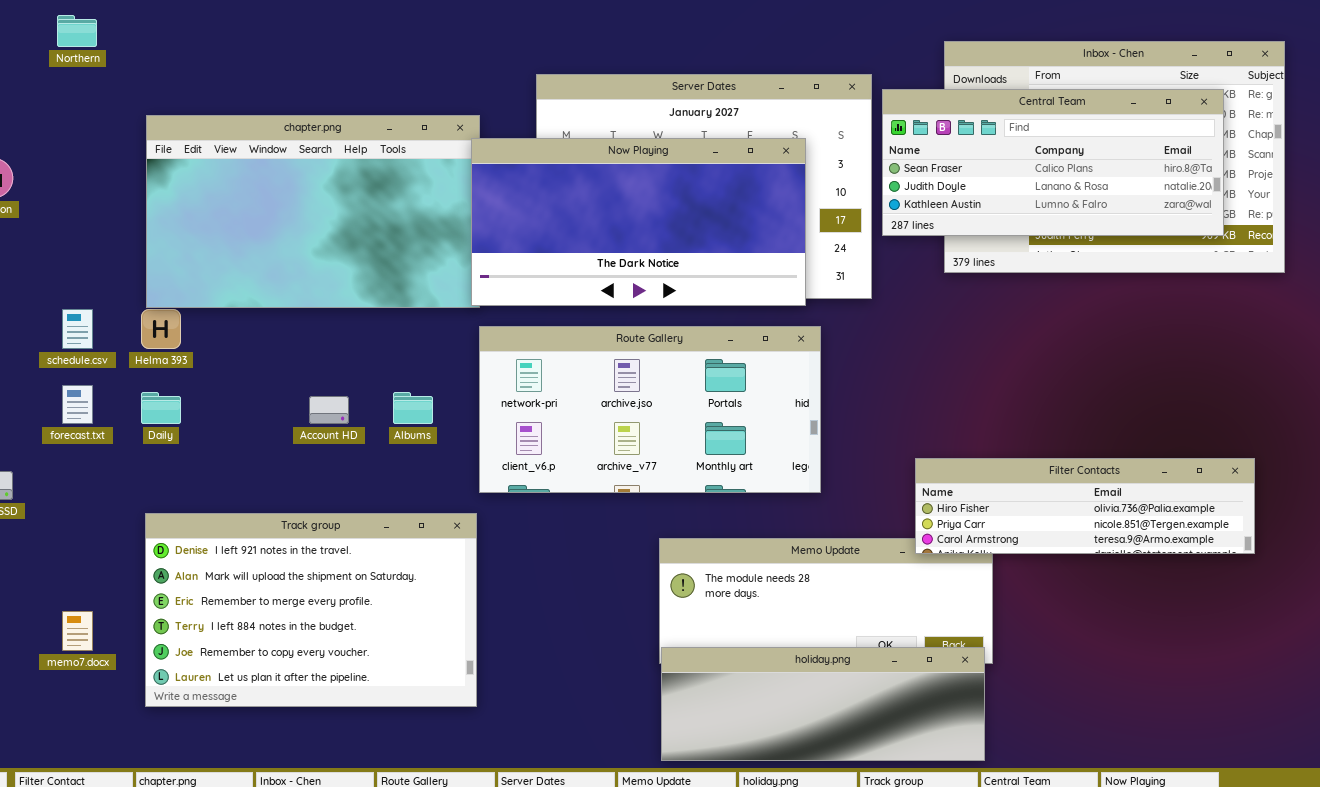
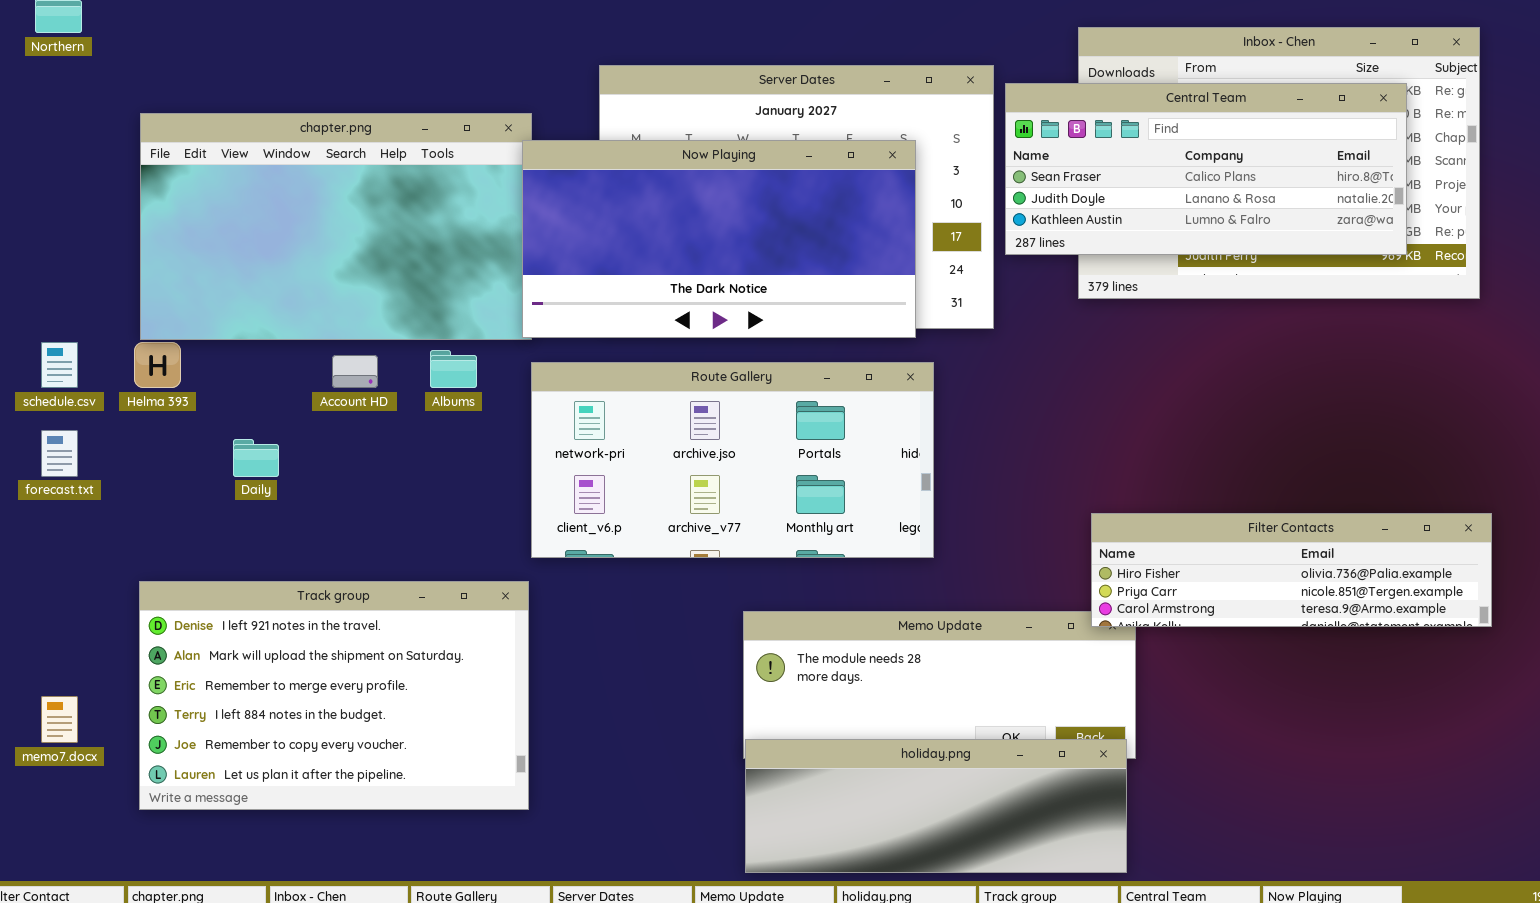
Daily: [141,392,181,424] -> [233,439,279,477], moved
Albums: [393,392,433,424] -> [430,350,477,388], moved
Account HD: [309,396,349,424] -> [332,355,378,388], moved
Filter Contacts: [915,458,1255,554] -> [1091,513,1492,627], moved

